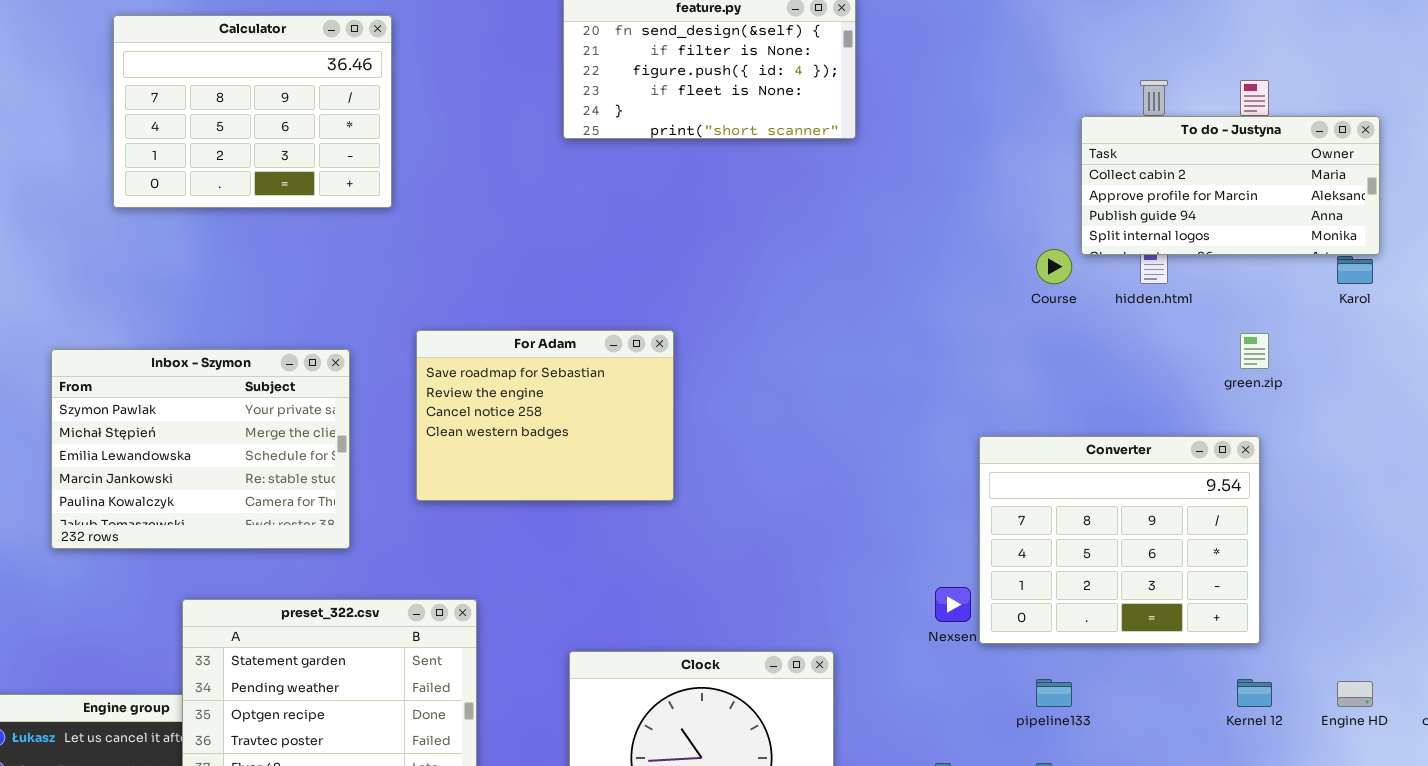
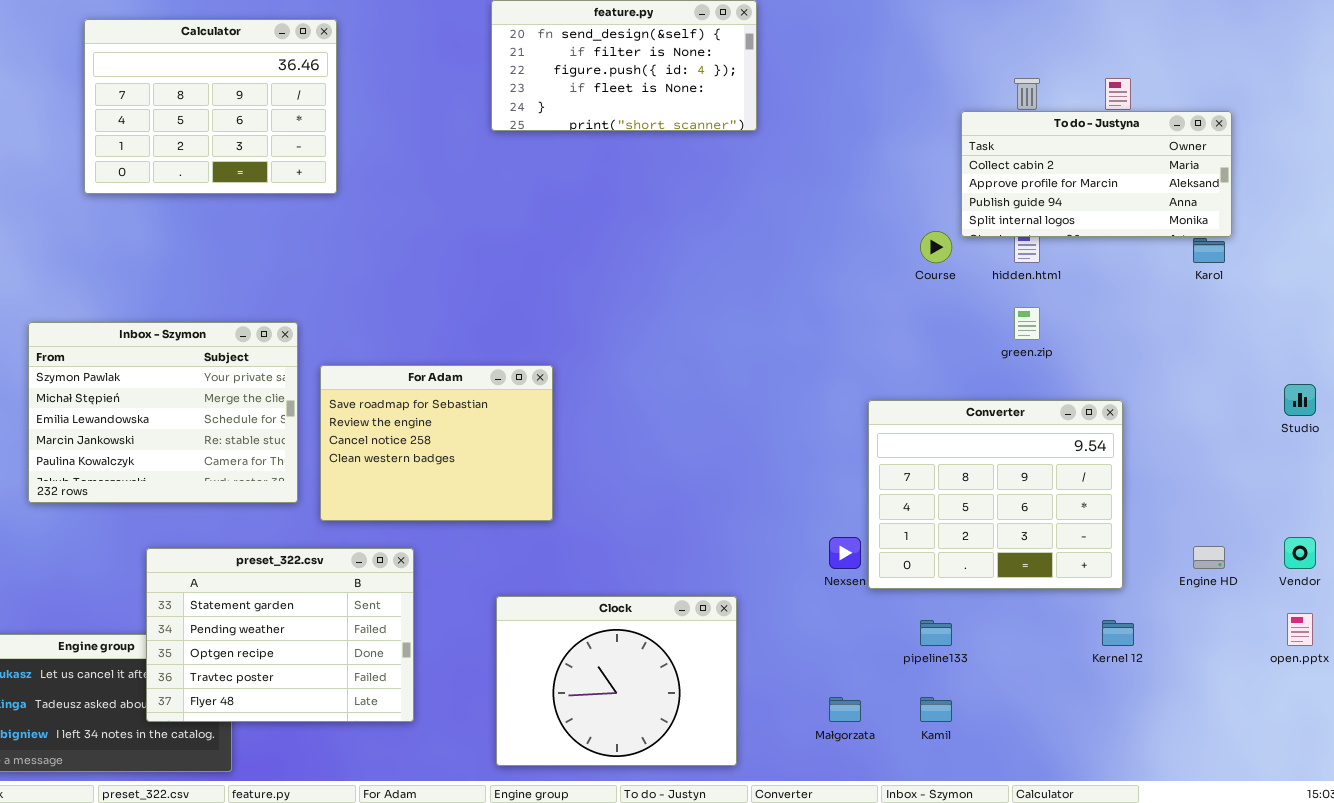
For Adam: [416,330,674,501] -> [320,365,553,521], moved
green.zip: [1240,333,1269,369] -> [1014,307,1040,340], moved
Engine HD: [1337,681,1373,707] -> [1193,546,1225,569], moved

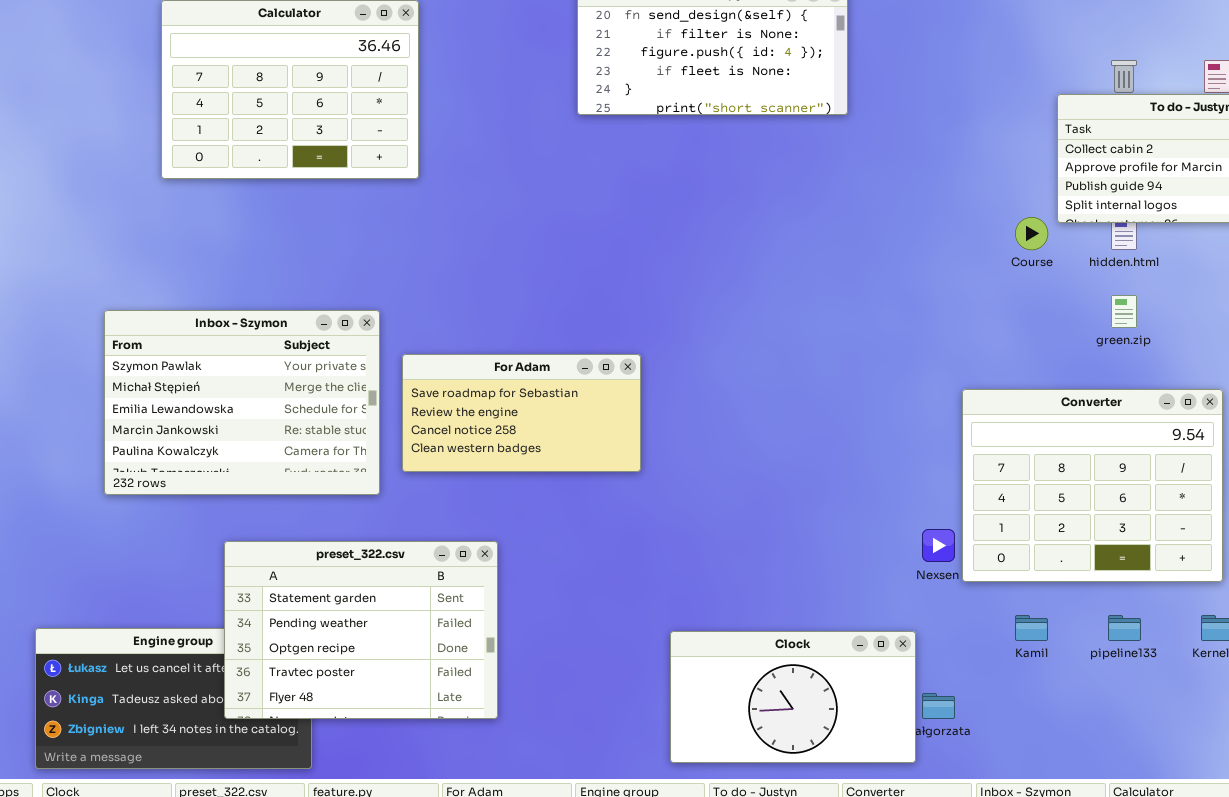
For Adam: [320,365,553,521] -> [402,354,641,472], resized
Clock: [496,596,737,766] -> [670,631,916,763], moved, resized
pipeline133: [920,620,952,646] -> [1108,615,1141,641], moved
Kamil: [920,697,952,722] -> [1015,615,1048,641], moved

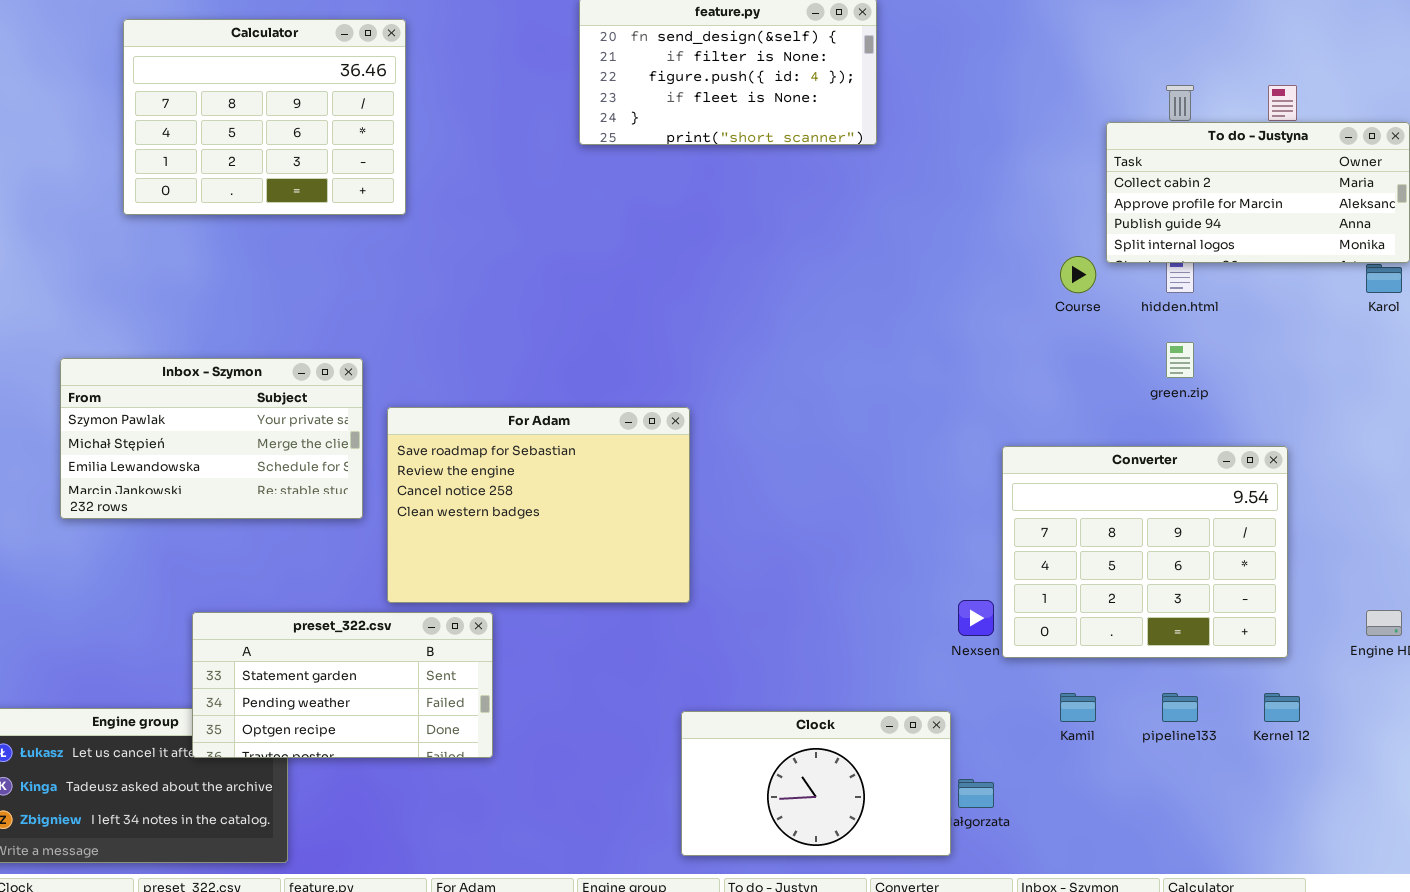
Inbox - Szymon: [104,310,380,495] -> [60,358,363,519], resized
For Adam: [402,354,641,472] -> [387,407,690,603], resized
preset_322.csv: [224,541,498,719] -> [192,612,493,758], resized

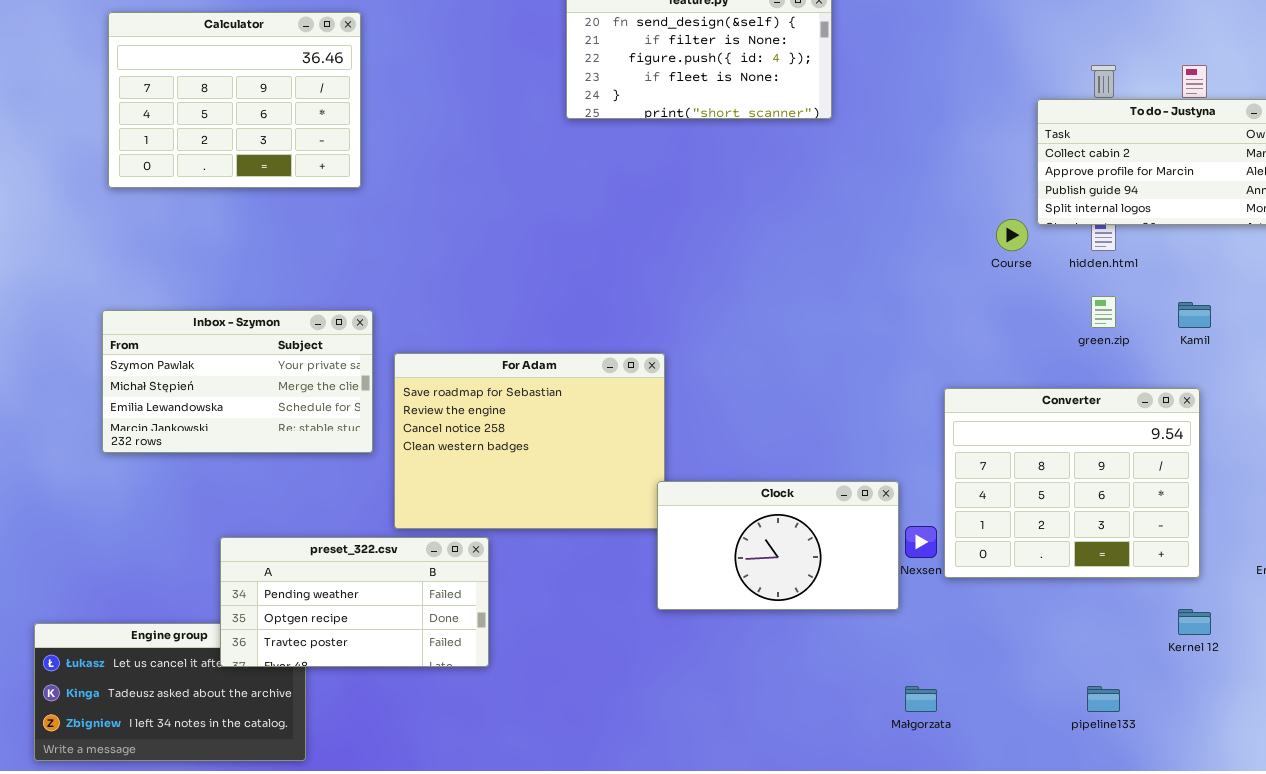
Calculator: [123,19,406,215] -> [108,12,361,188], moved
preset_322.csv: [192,612,493,758] -> [220,537,489,667], scrolled down 1 row
Kamil: [1060,693,1096,722] -> [1178,302,1211,328], moved
pipeline133: [1162,693,1198,722] -> [1087,686,1120,712], moved
Clock: [681,711,951,856] -> [657,481,899,610], moved

